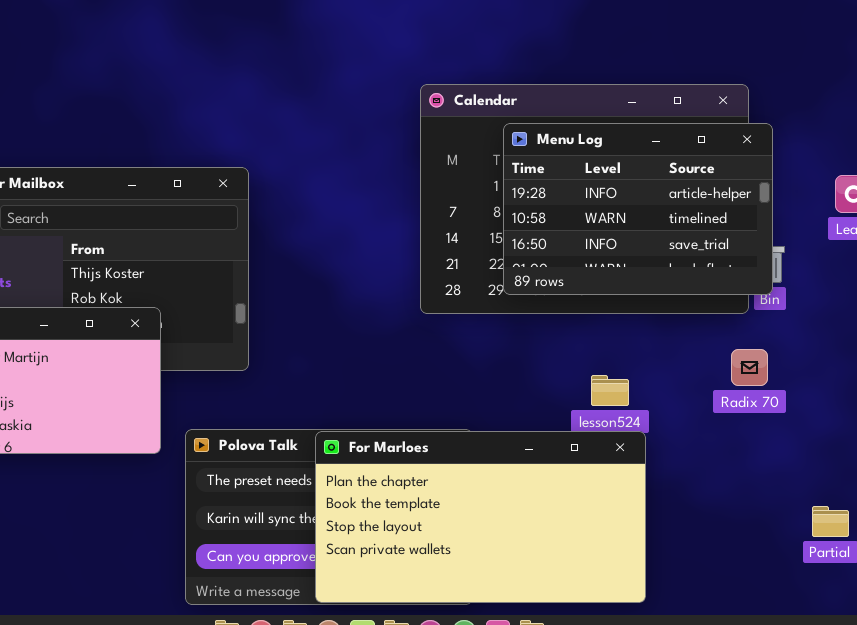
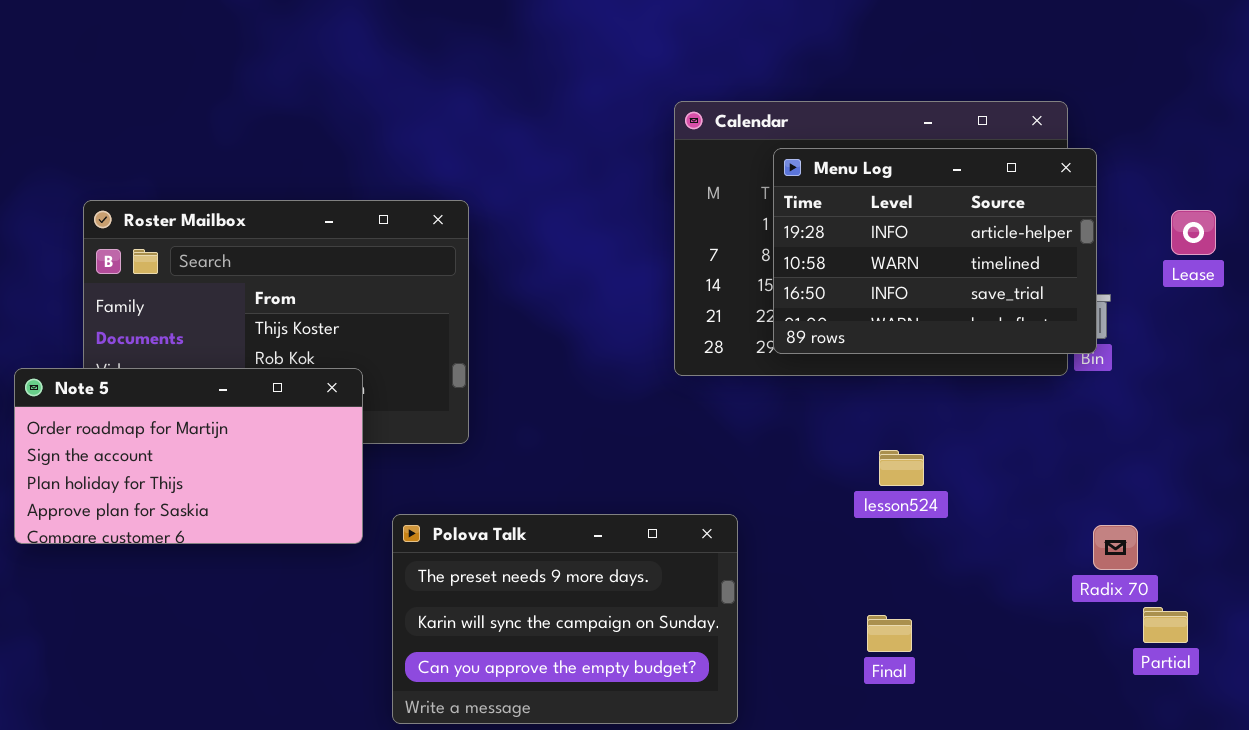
Radix 70: [731,349,768,386] -> [1093,525,1138,570], moved
For Marloes: [315,431,646,603] -> none, closed

